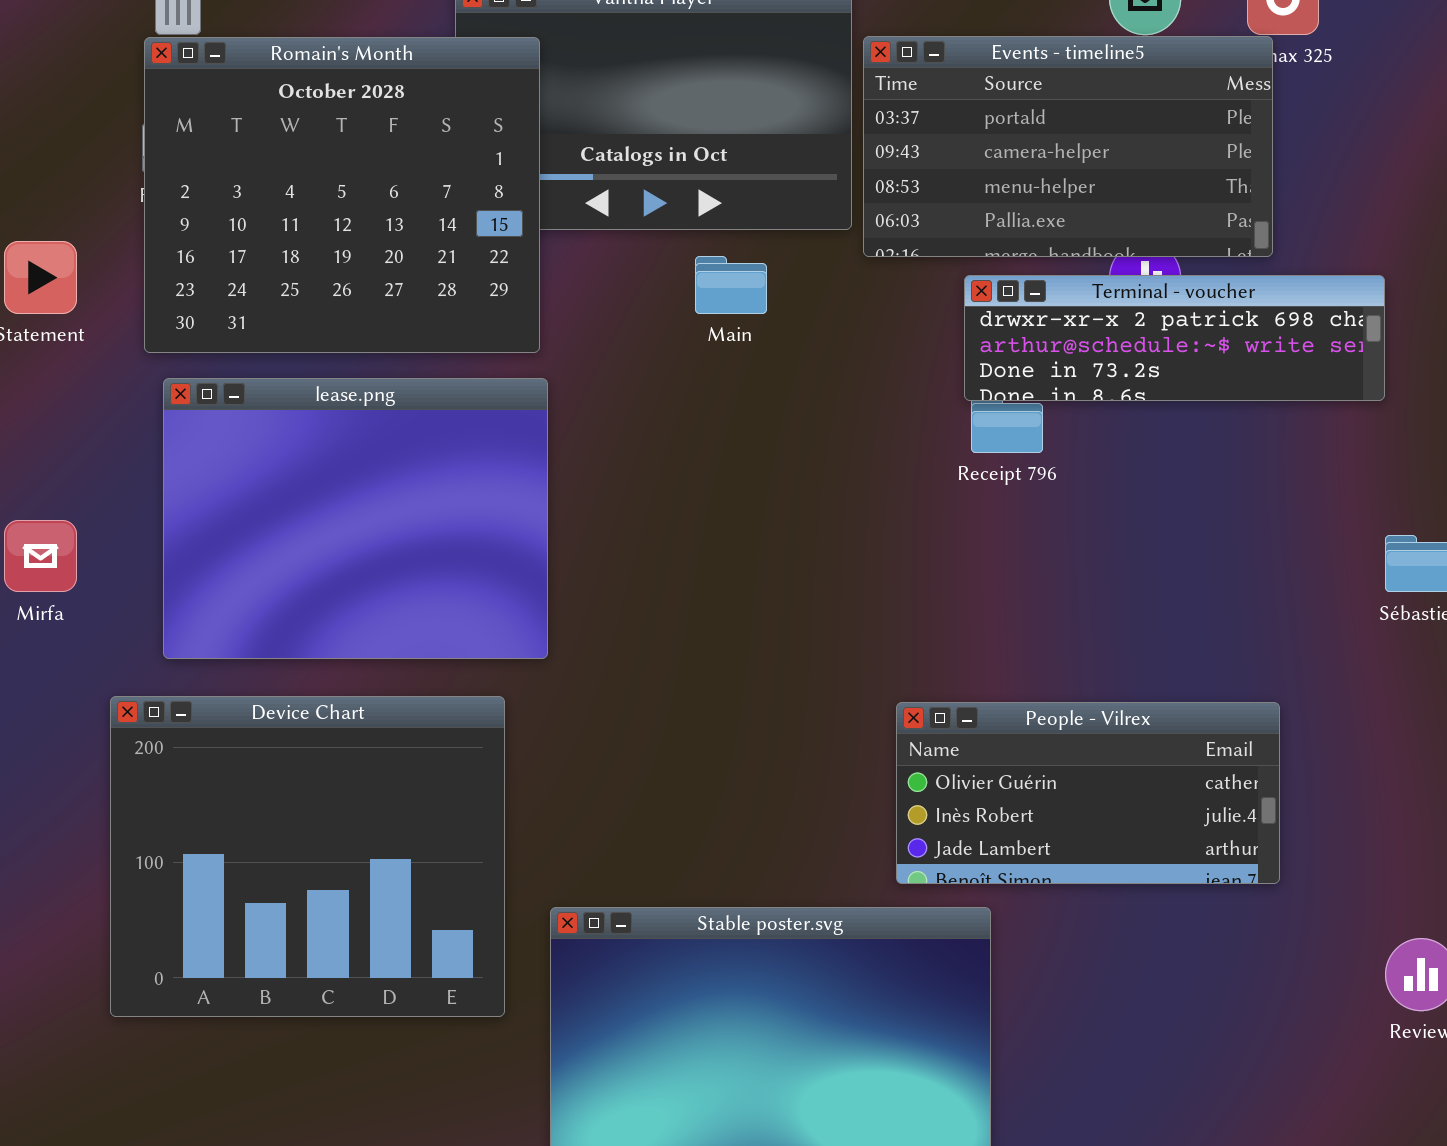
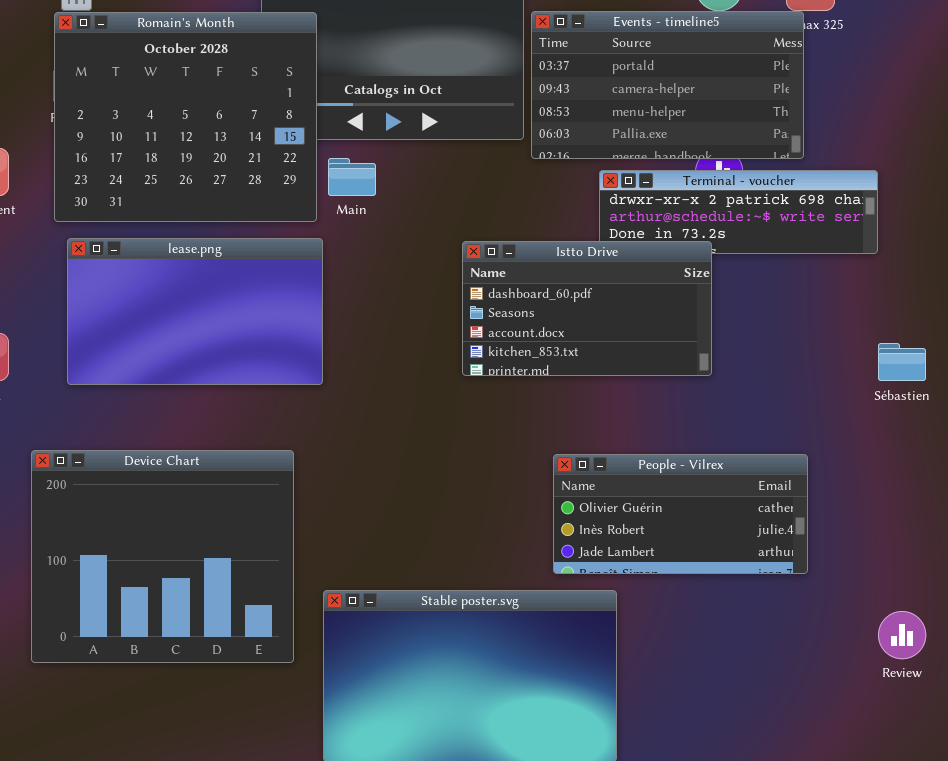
Main: [695,256,767,314] -> [328,158,376,196], moved
lease.png: [163,378,548,659] -> [67,238,323,385], resized
Istto Drive: none -> [462,241,712,376], opened

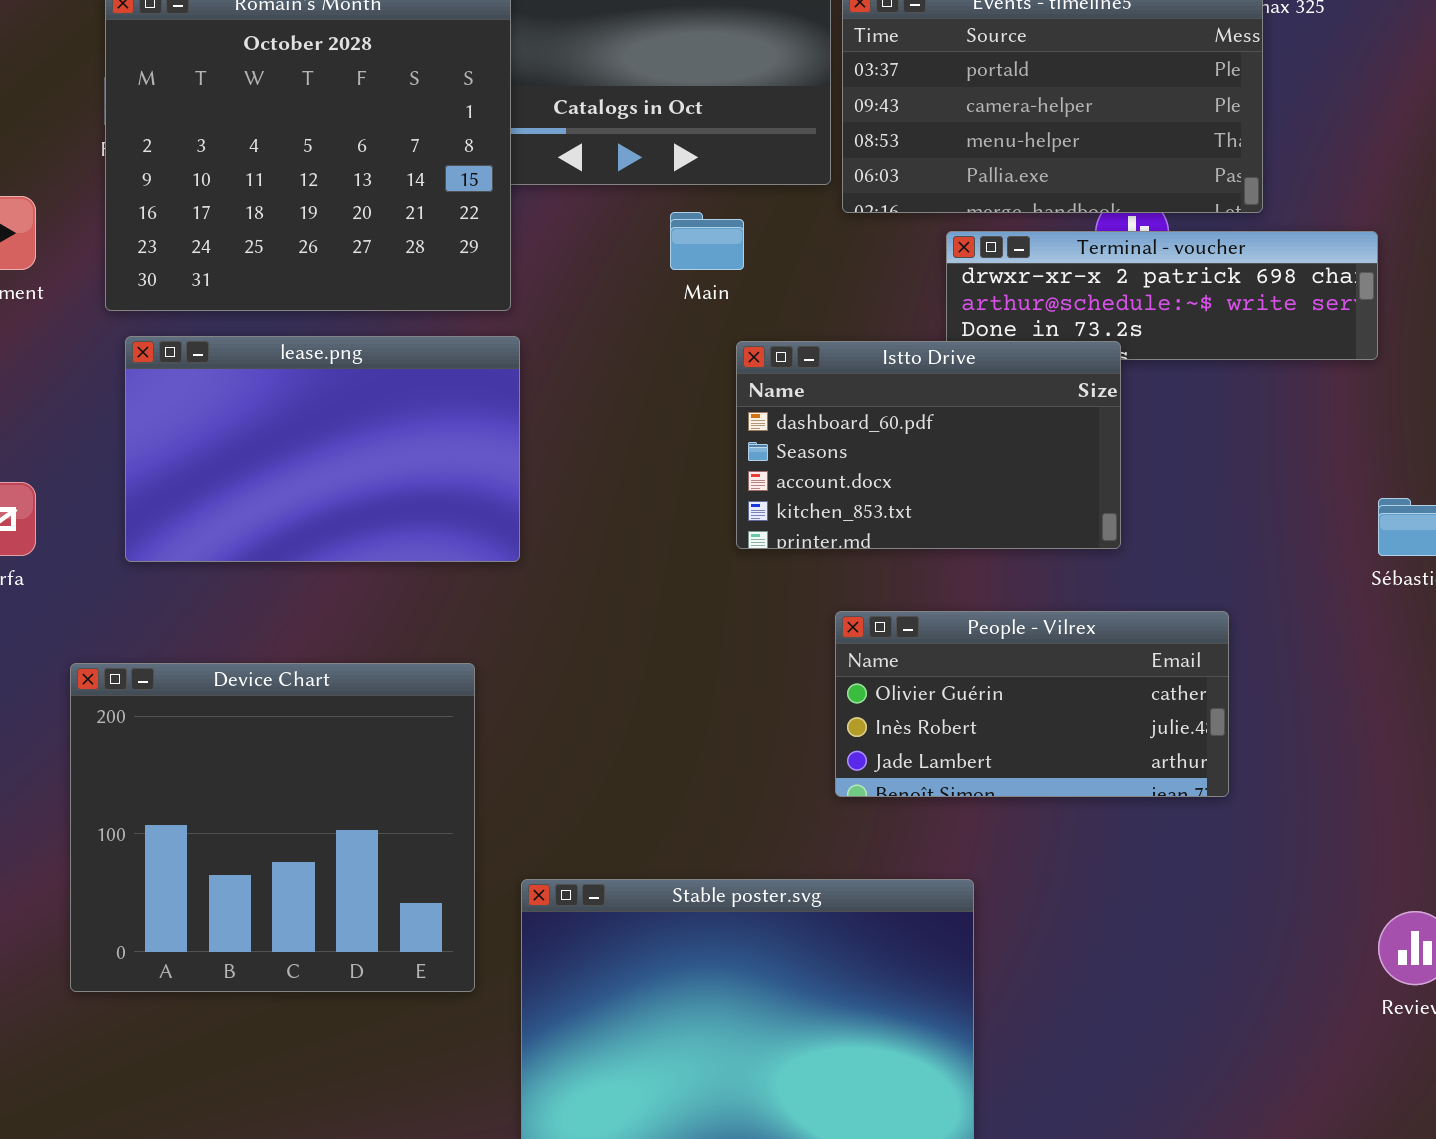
Main: [328,158,376,196] -> [670,212,744,270], moved
People - Vilrex: [553,454,808,574] -> [835,611,1229,797], moved

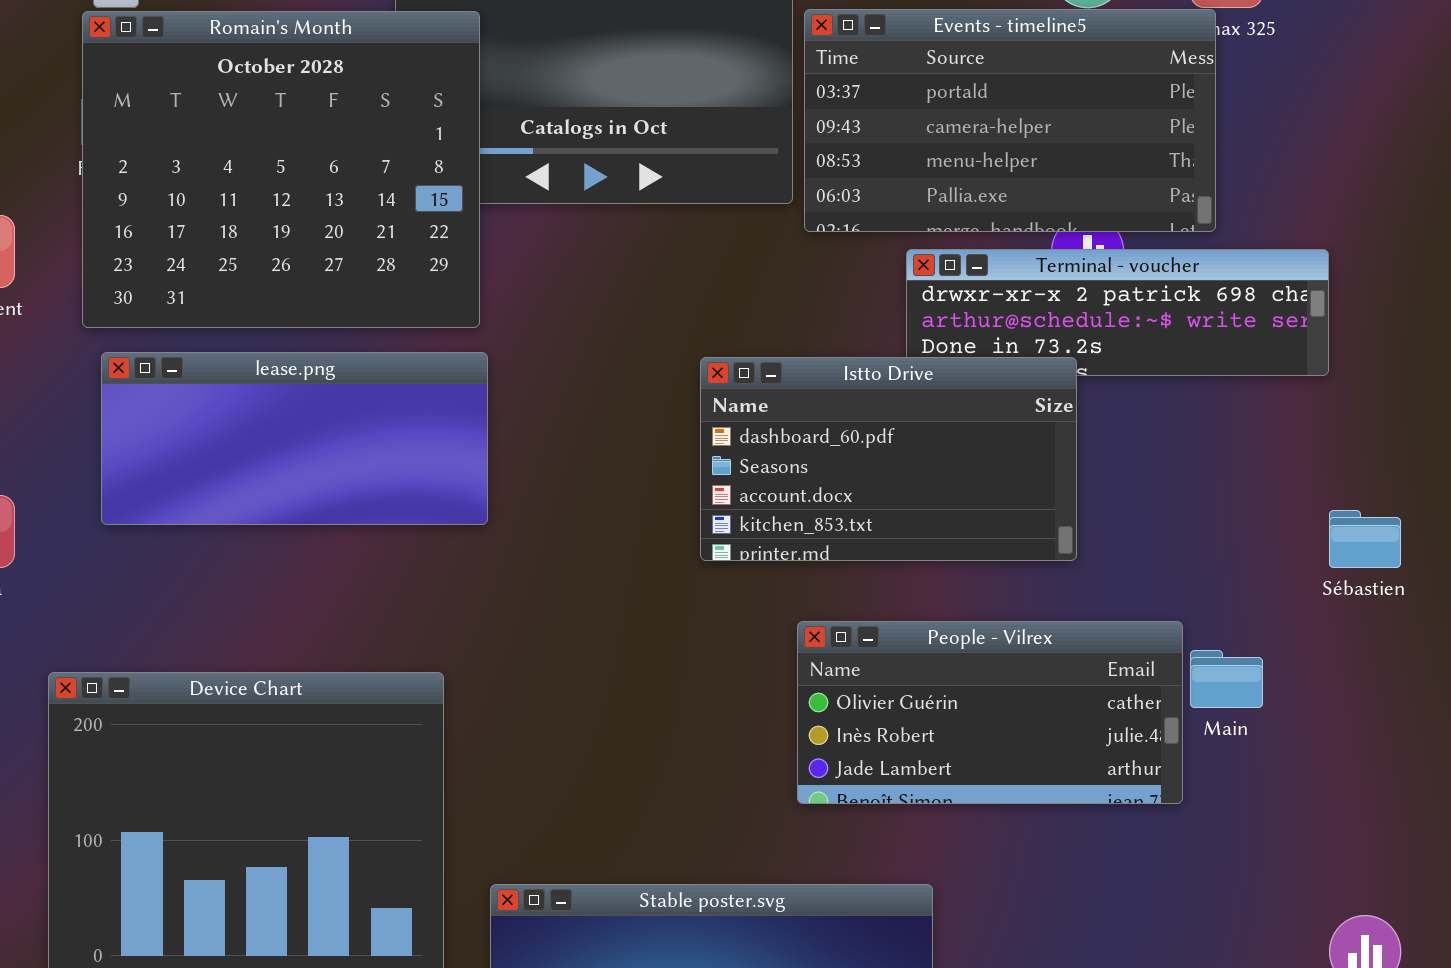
Main: [670,212,744,270] -> [1190,650,1263,708], moved
lease.png: [125,336,520,562] -> [101,352,488,525], resized

